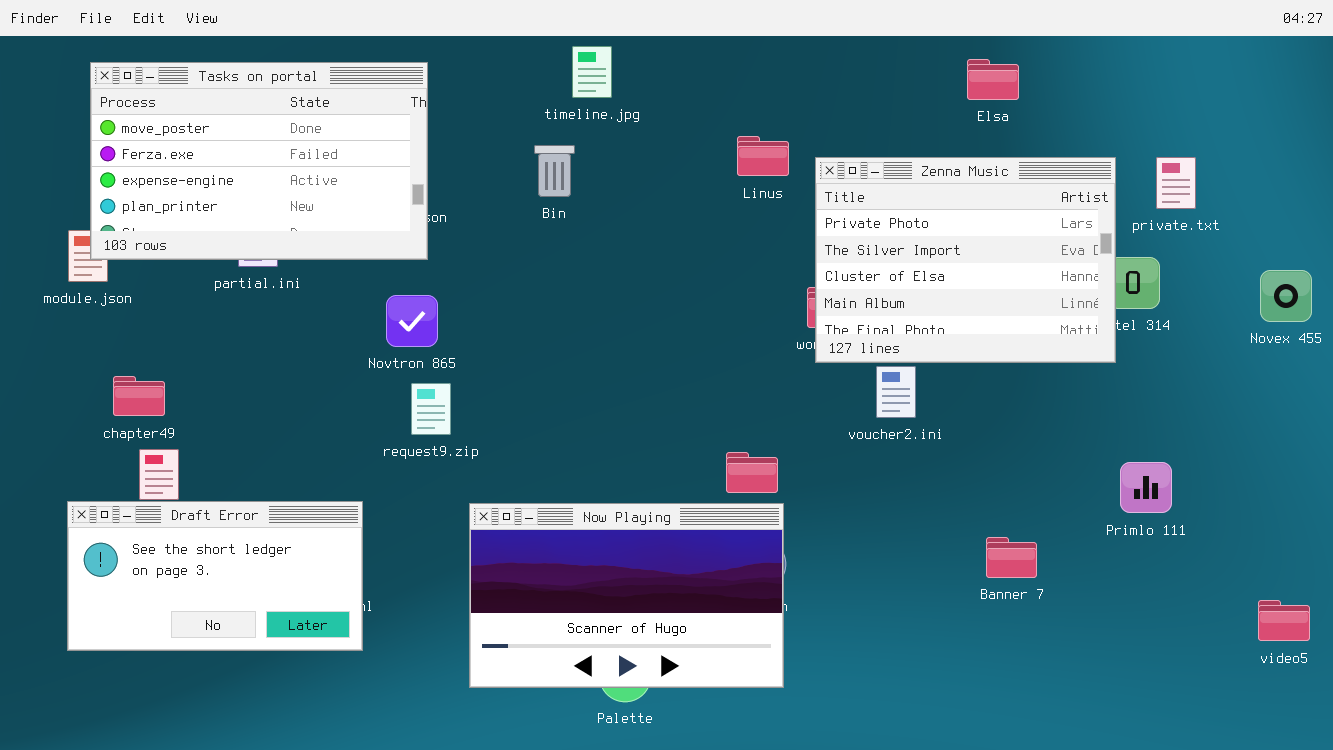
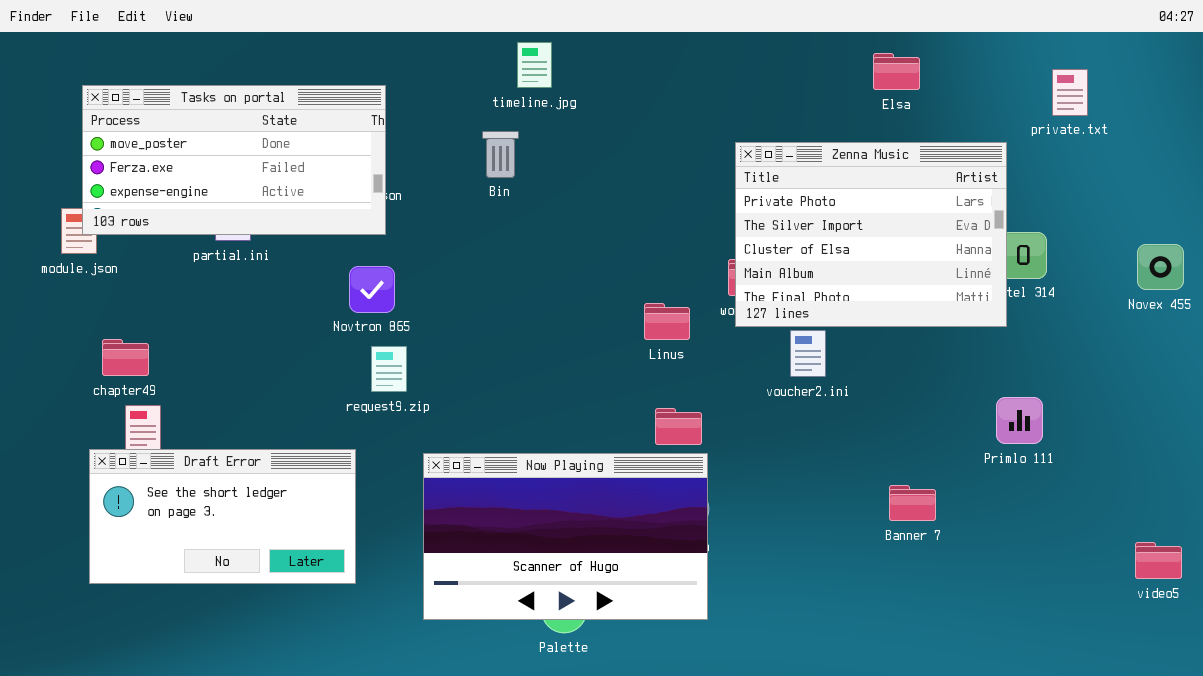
Tasks on portal: [90,62,428,260] -> [82,85,386,235], resized
Linus: [737,136,789,176] -> [644,303,690,340], moved
private.txt: [1156,157,1196,209] -> [1052,69,1088,116], moved
Primlo 111: [1120,462,1172,513] -> [996,397,1043,444], moved
Draft Error: [67,501,363,651] -> [89,449,356,584], moved

